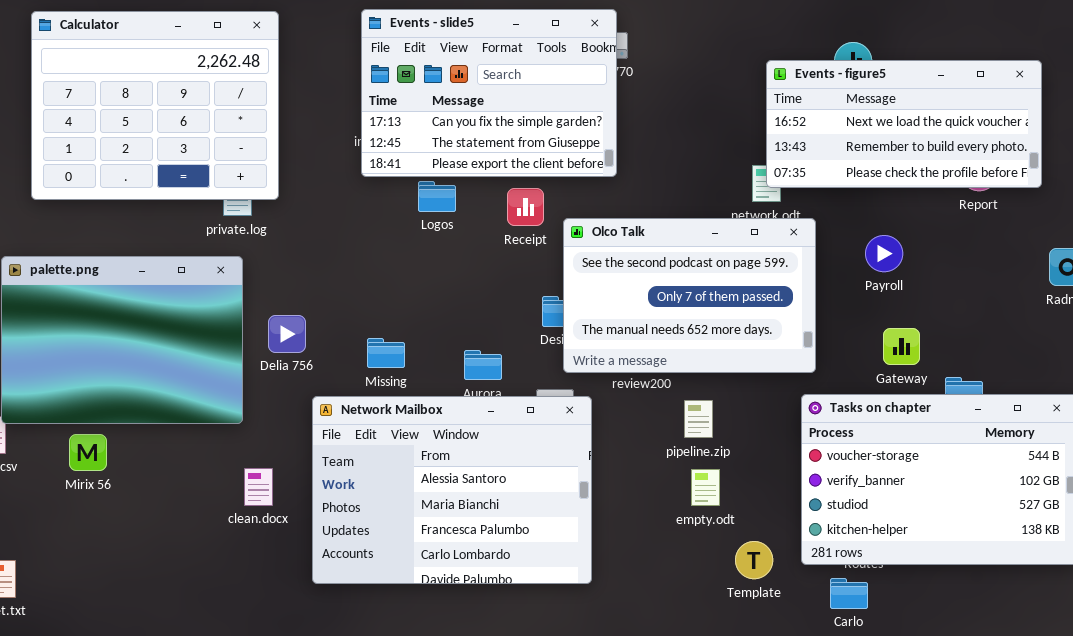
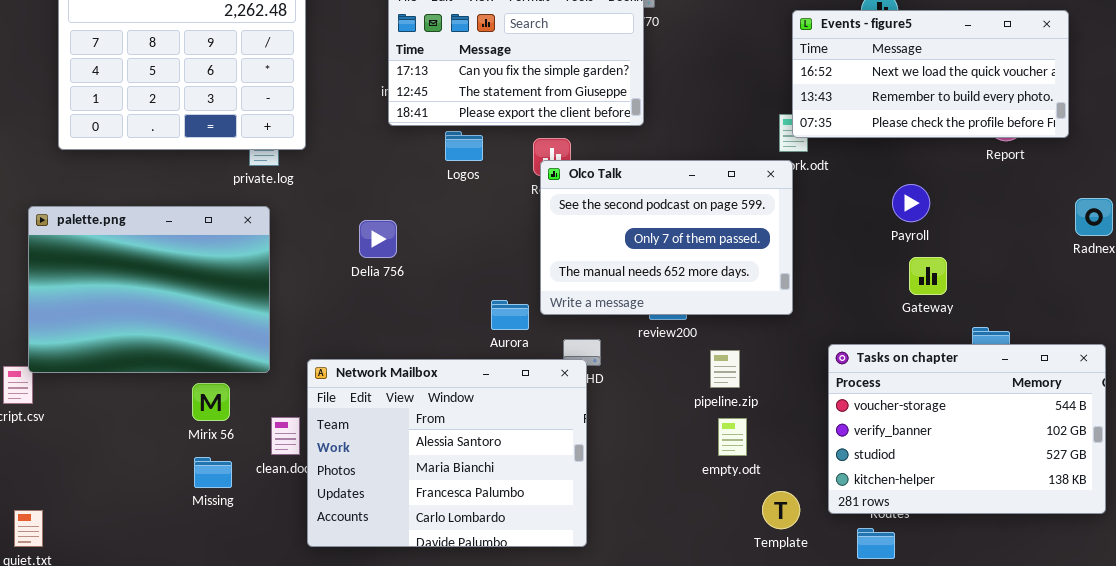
Olco Talk: [563,218,816,373] -> [540,160,793,315], moved
Delia 756: [268,315,306,353] -> [359,220,397,258], moved
Gateway: [883,328,920,365] -> [909,257,947,295], moved
Missing: [367,338,405,368] -> [194,457,232,488], moved
Network Mailbox: [312,396,592,584] -> [307,359,587,547], moved
Mirix 56: [69,434,107,471] -> [192,383,230,421], moved

